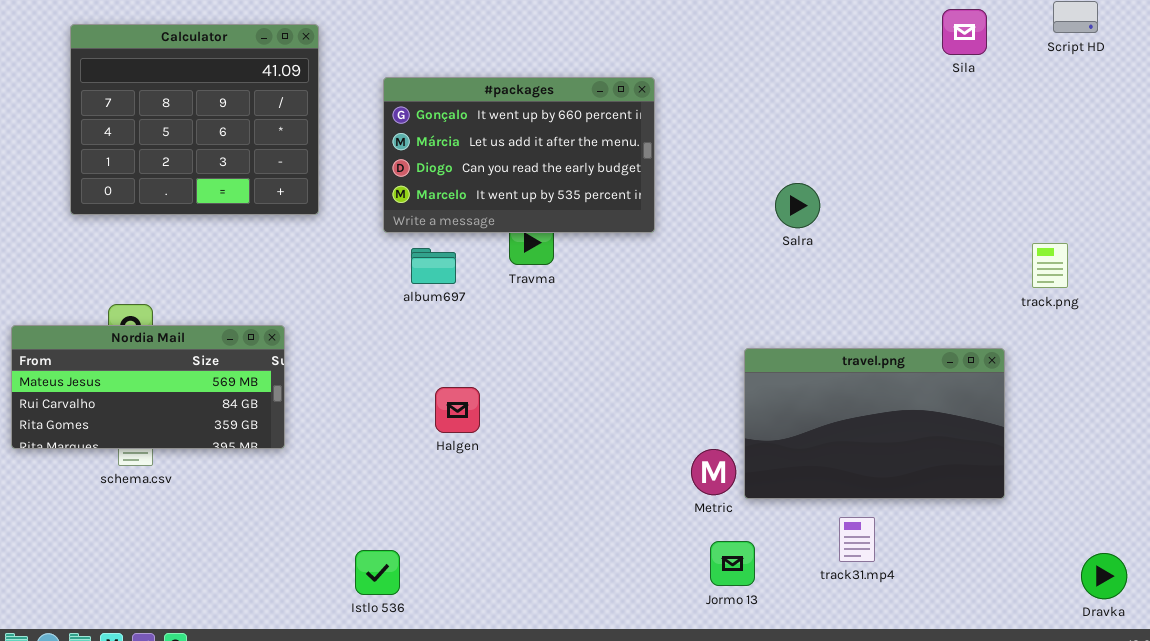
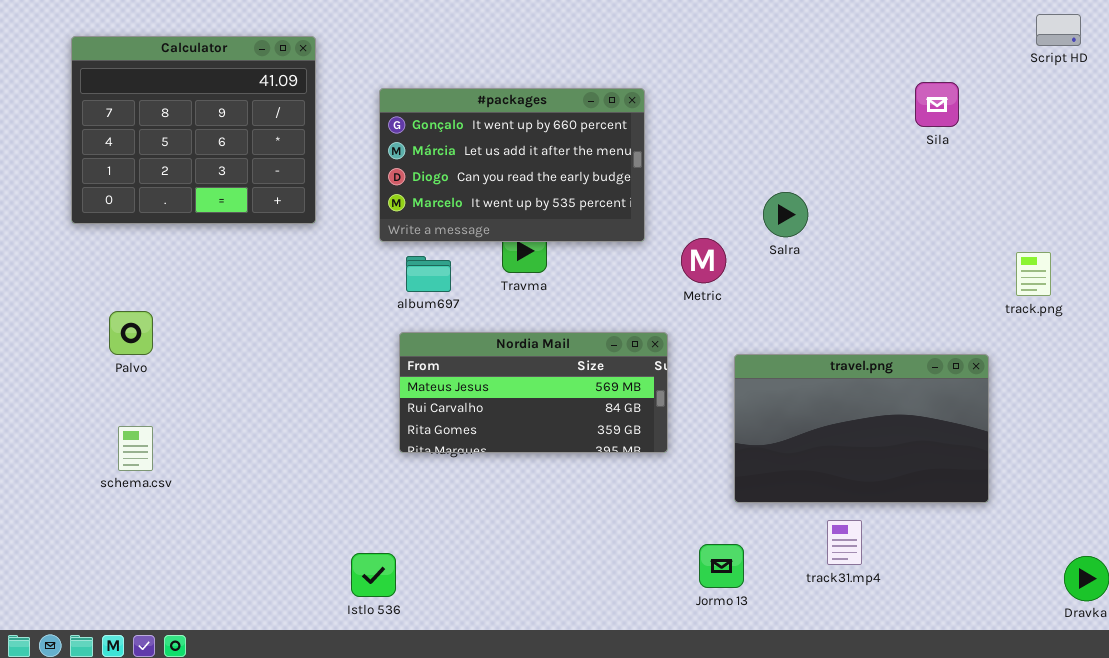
Sila: [942,9,987,55] -> [915,82,959,127], moved
Nordia Mail: [11,325,285,449] -> [399,332,668,453], moved
Metric: [691,449,736,495] -> [681,238,726,283], moved

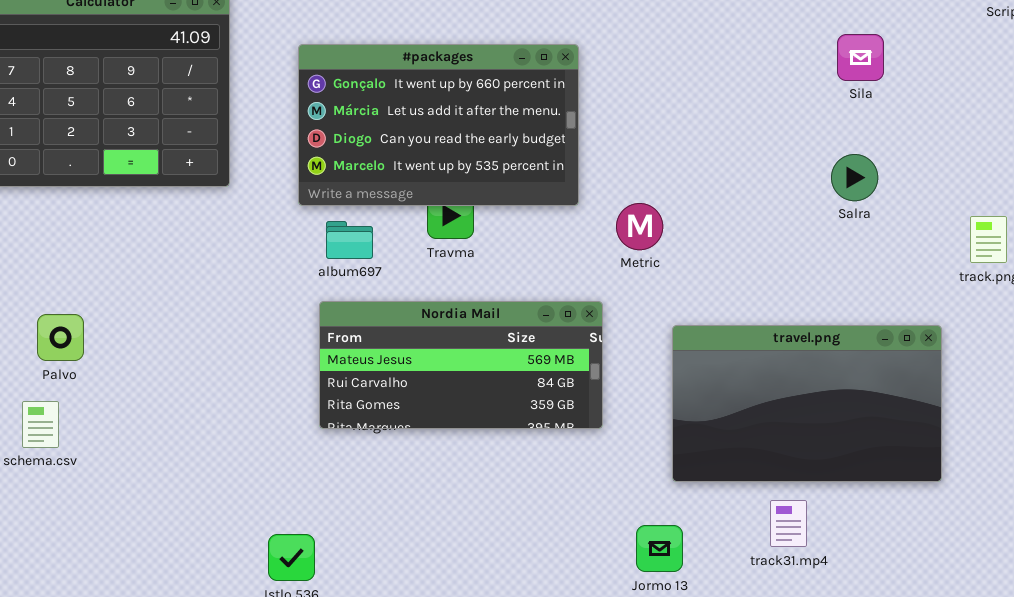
Sila: [915,82,959,127] -> [837,34,884,81], moved
Salra: [763,192,808,237] -> [831,154,878,201], moved
Palvo: [109,311,153,355] -> [37,314,84,361], moved

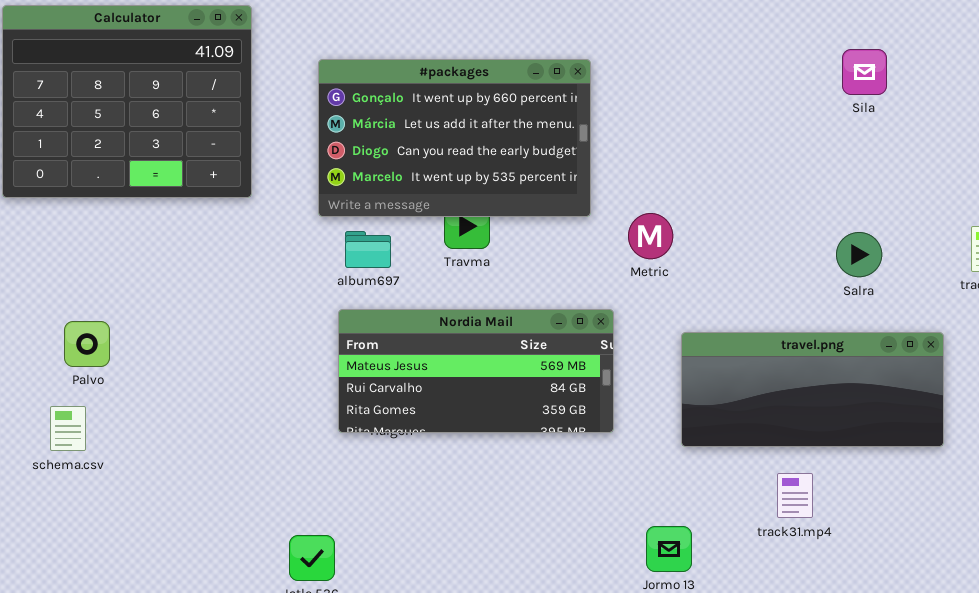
Salra: [831,154,878,201] -> [836,232,882,277], moved
travel.png: [672,325,942,482] -> [681,332,944,447], resized
track31.mp4: [770,500,807,547] -> [777,473,813,518], moved

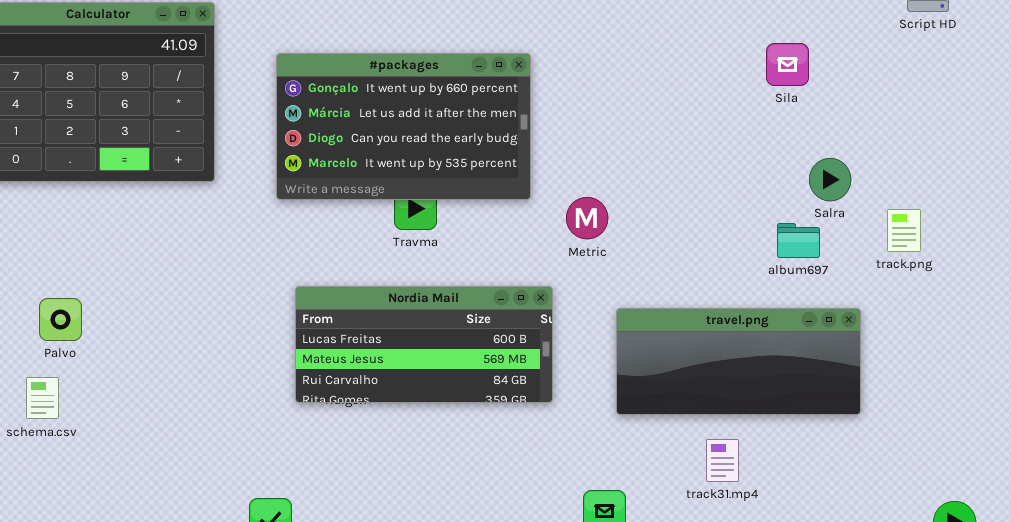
album697: [345,231,391,268] -> [777,223,820,258], moved
Salra: [836,232,882,277] -> [809,158,851,201], moved
Nordia Mail: [338,309,614,433] -> [295,286,553,403], scrolled up 1 row

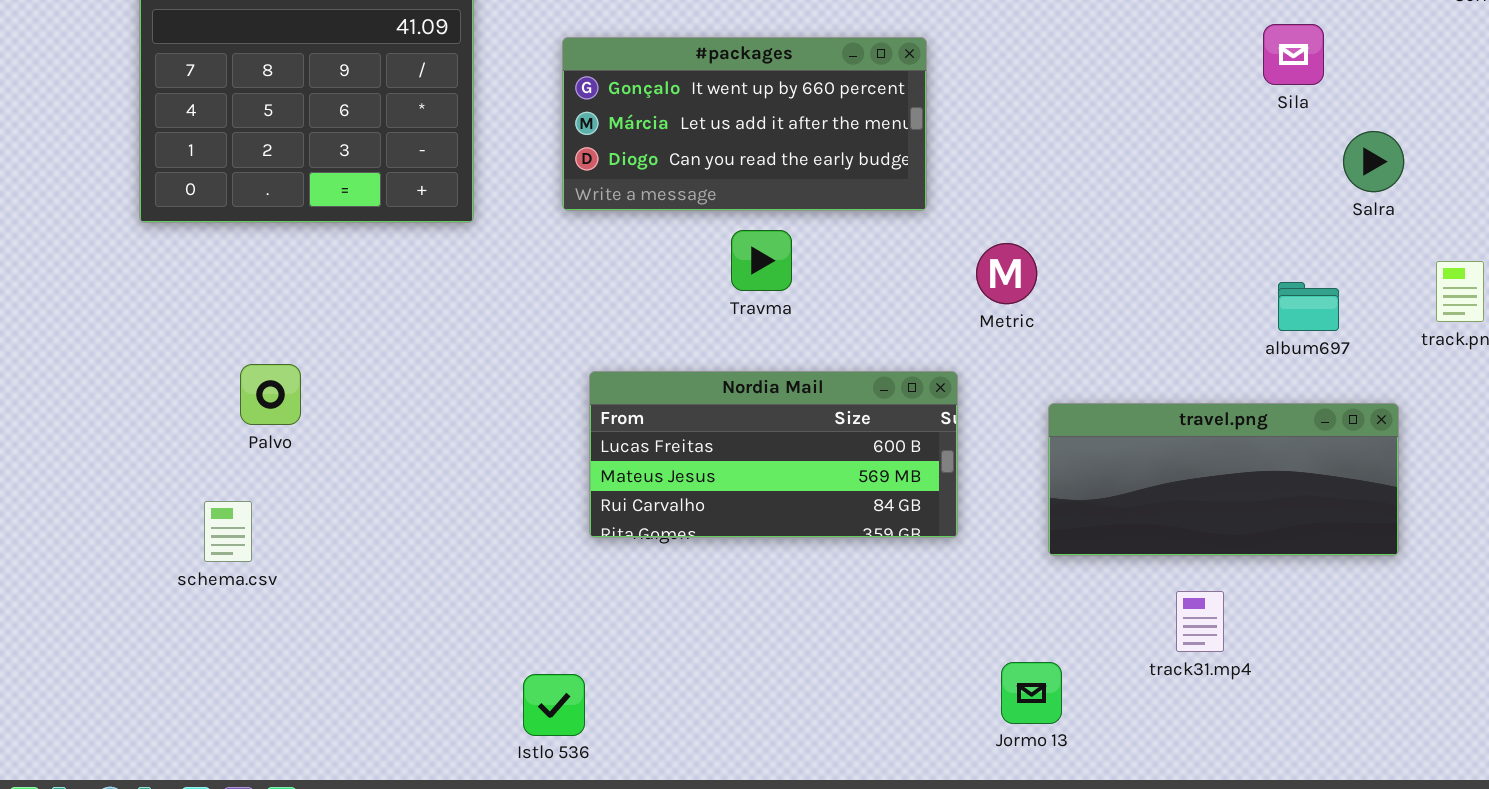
#packages: [276,53,531,200] -> [562,37,927,211], resized
Salra: [809,158,851,201] -> [1343,131,1404,192], moved
Palvo: [39,298,82,341] -> [240,364,301,425], moved

